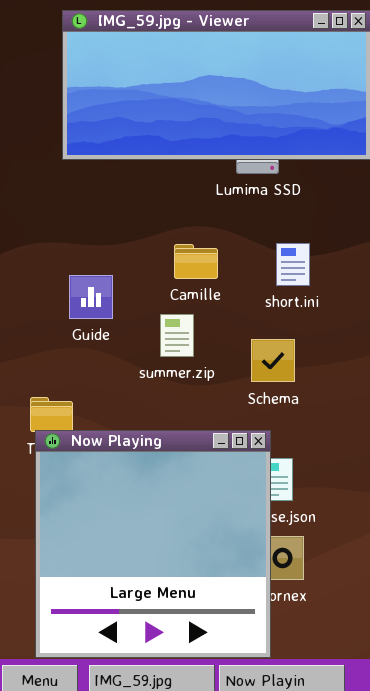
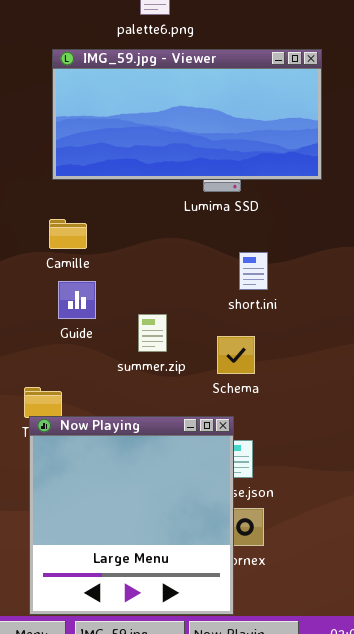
Camille: [174,244,218,279] -> [49,219,87,249], moved

